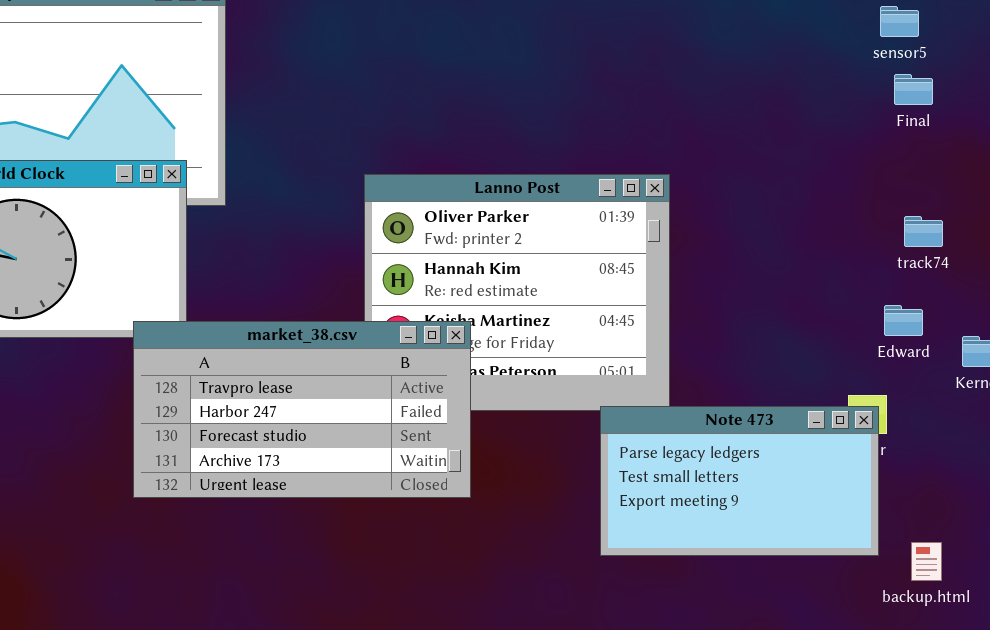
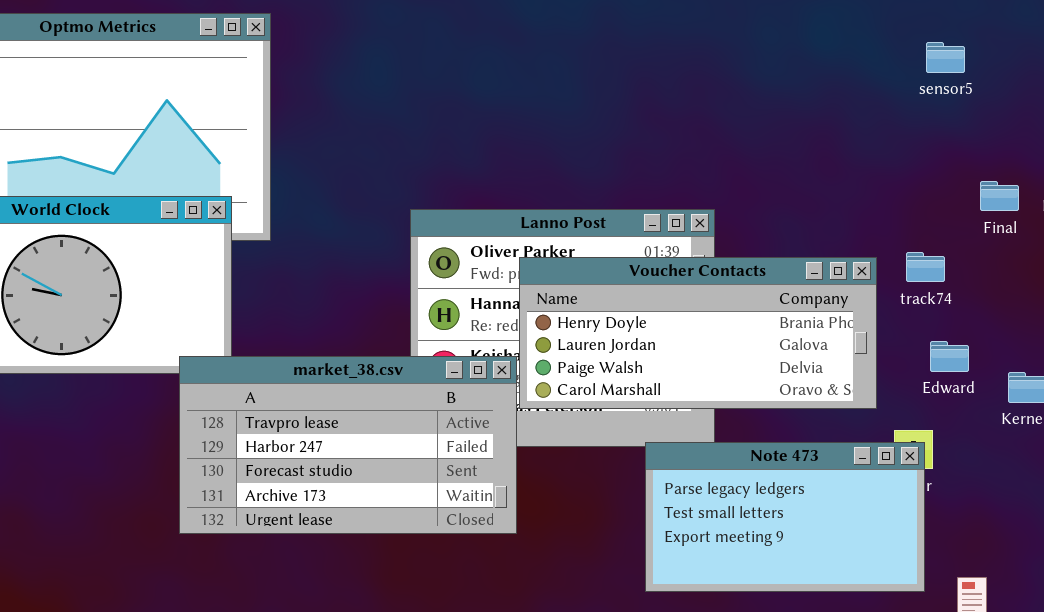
Final: [894,74,933,105] -> [980,181,1019,211], moved
track74: [904,216,943,247] -> [906,252,945,282], moved
Voucher Contacts: none -> [519,257,877,409], opened

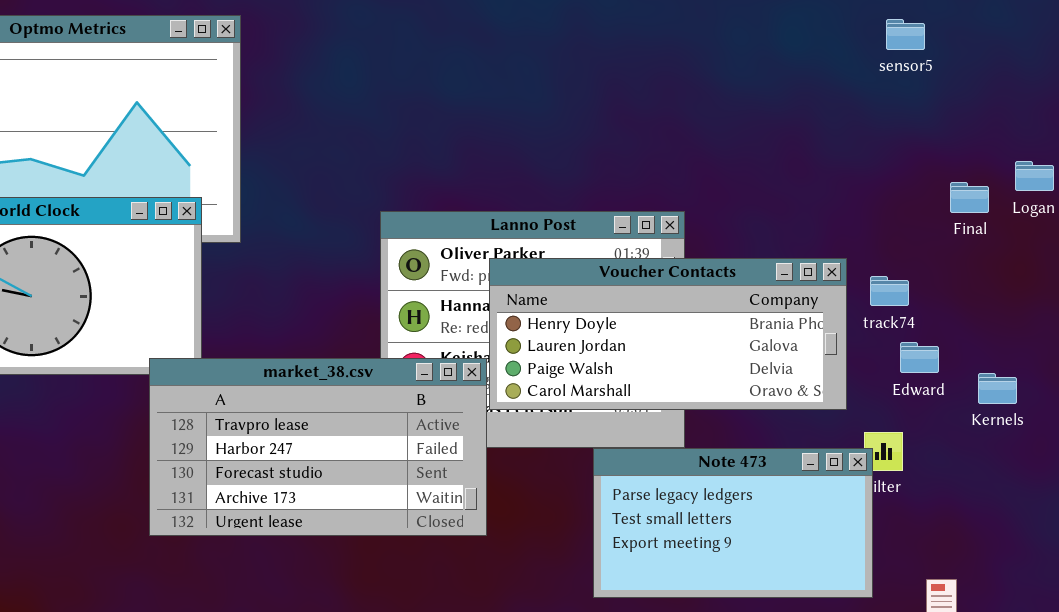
sensor5: [926,42,965,73] -> [886,19,925,50], moved
track74: [906,252,945,282] -> [870,276,909,306], moved
Note 473: [645,442,925,592] -> [593,448,873,598], moved

